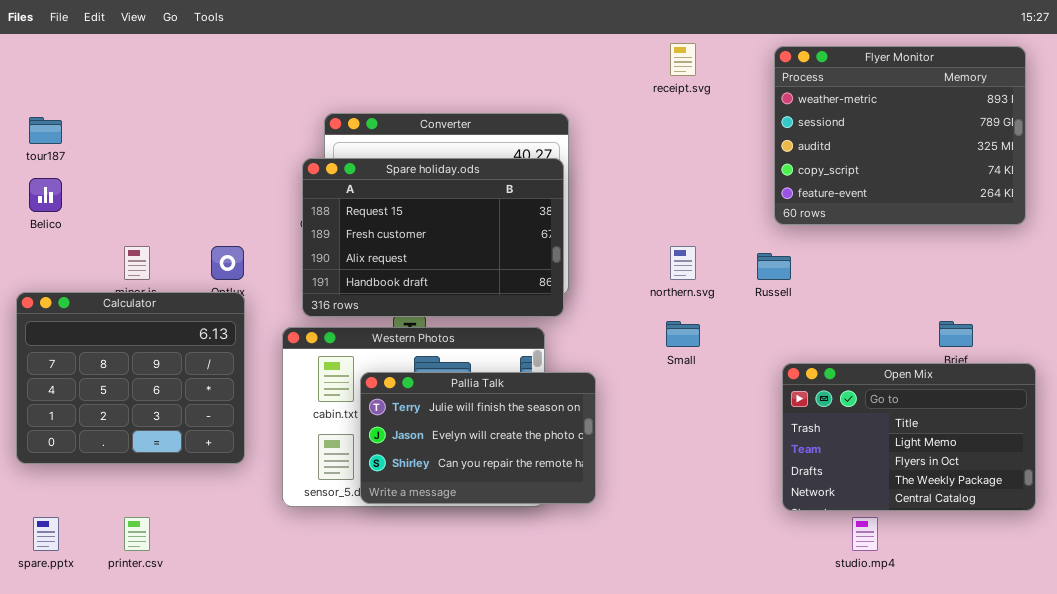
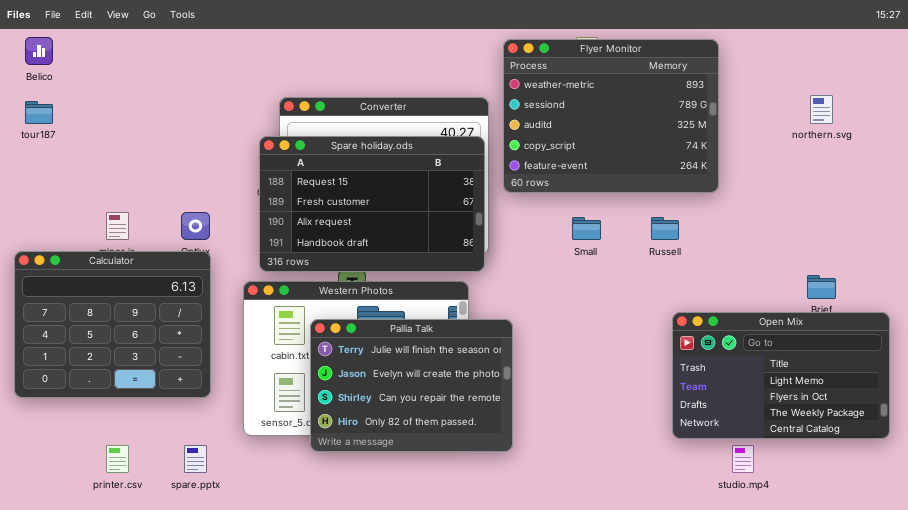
Flyer Monitor: [774,46,1026,225] -> [503,39,719,193], moved
Belico: [29,178,62,212] -> [25,37,53,65], moved
northern.svg: [670,246,696,280] -> [810,95,833,124], moved
Small: [666,321,700,347] -> [572,217,601,240], moved
Pallia Talk: [360,372,596,504] -> [310,319,513,452], resized
spare.pptx: [33,517,59,551] -> [184,445,207,473], moved

